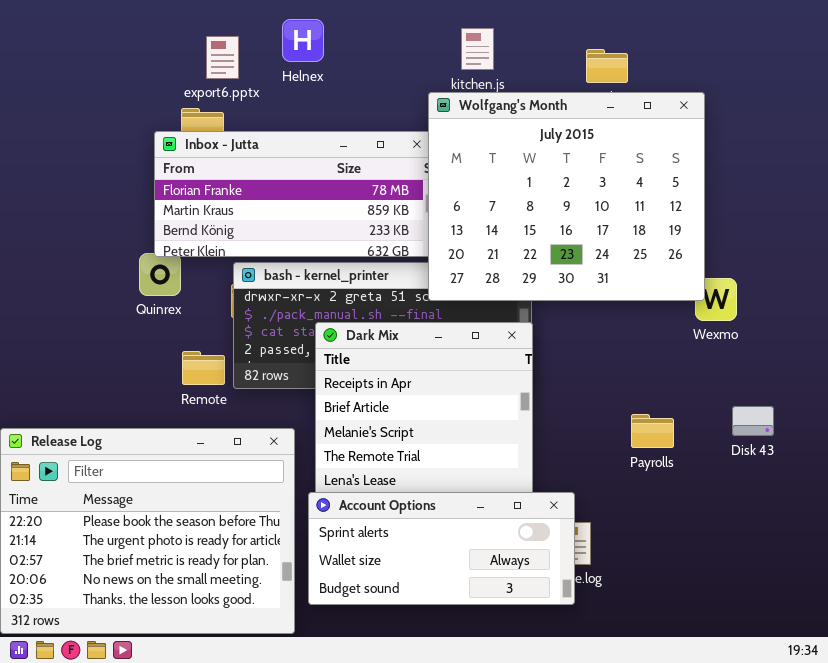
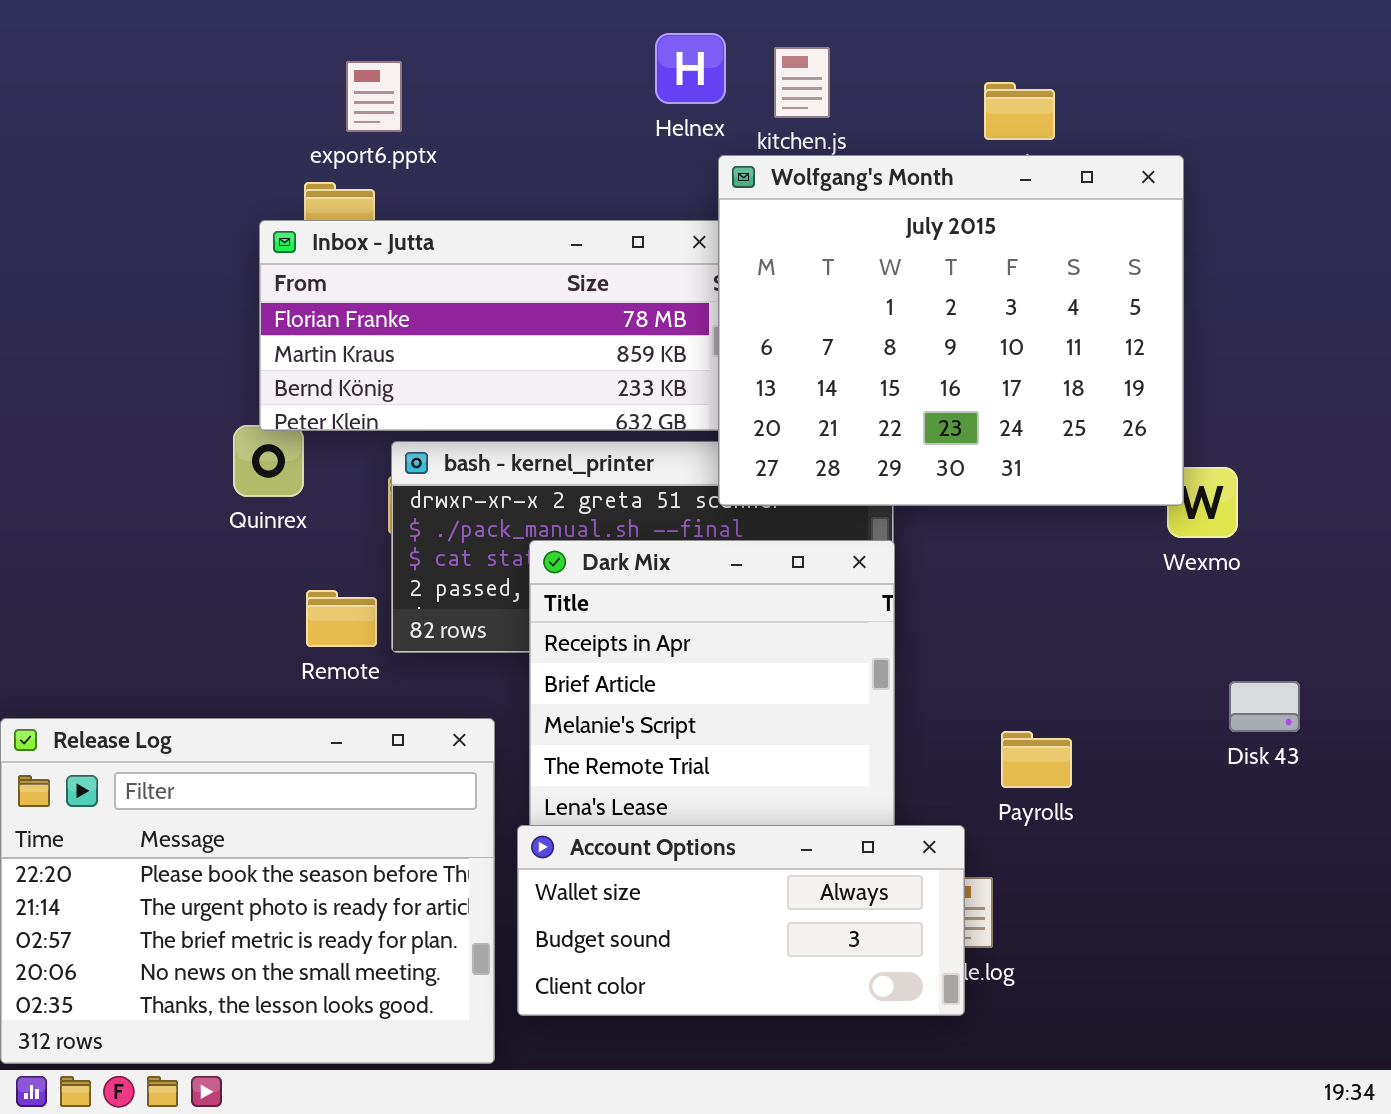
Helnex: [282,19,324,62] -> [655,33,726,104], moved
Payrolls: [631,414,674,448] -> [1001,731,1072,788], moved
Account Options: [308,492,575,605] -> [517,825,965,1016], scrolled down 1 row

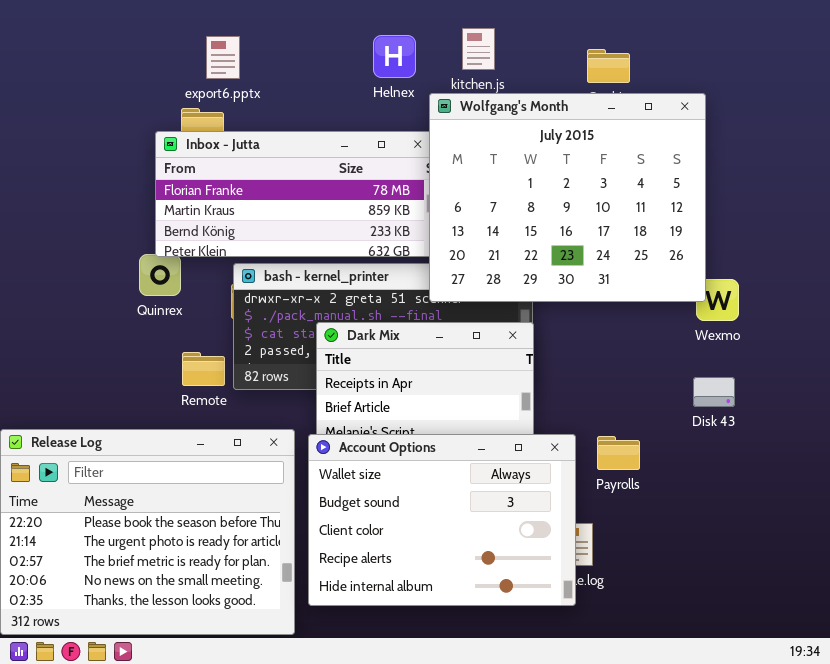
Helnex: [655,33,726,104] -> [373,35,416,78], moved
Disk 43: [1229,681,1300,732] -> [693,377,735,407], moved
Account Options: [517,825,965,1016] -> [308,434,576,606], resized

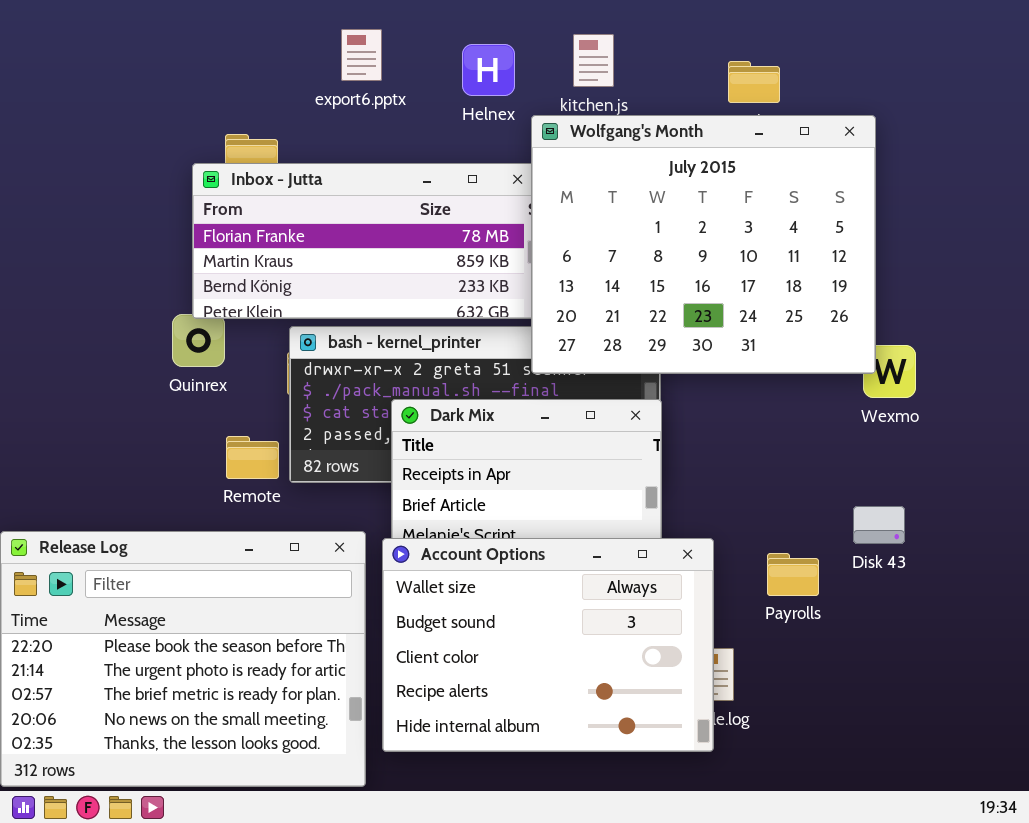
export6.pptx: [206,36,240,79] -> [341,29,382,81], moved
Disk 43: [693,377,735,407] -> [853,506,905,544], moved
Payrolls: [597,436,640,470] -> [767,553,819,596], moved

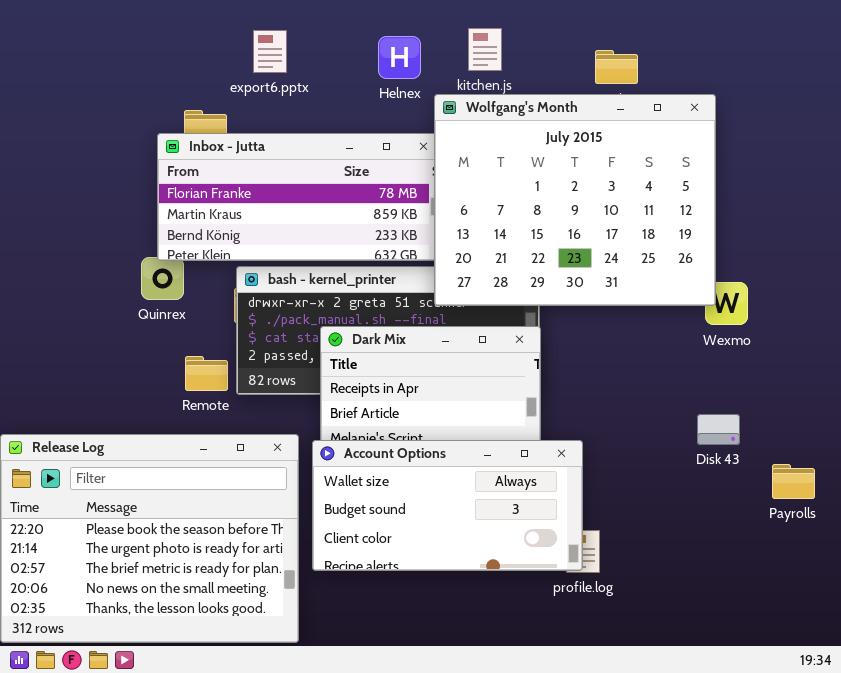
export6.pptx: [341,29,382,81] -> [253,30,287,73], moved
Account Options: [382,538,714,752] -> [312,440,583,571], resized
Payrolls: [767,553,819,596] -> [772,464,815,499], moved

